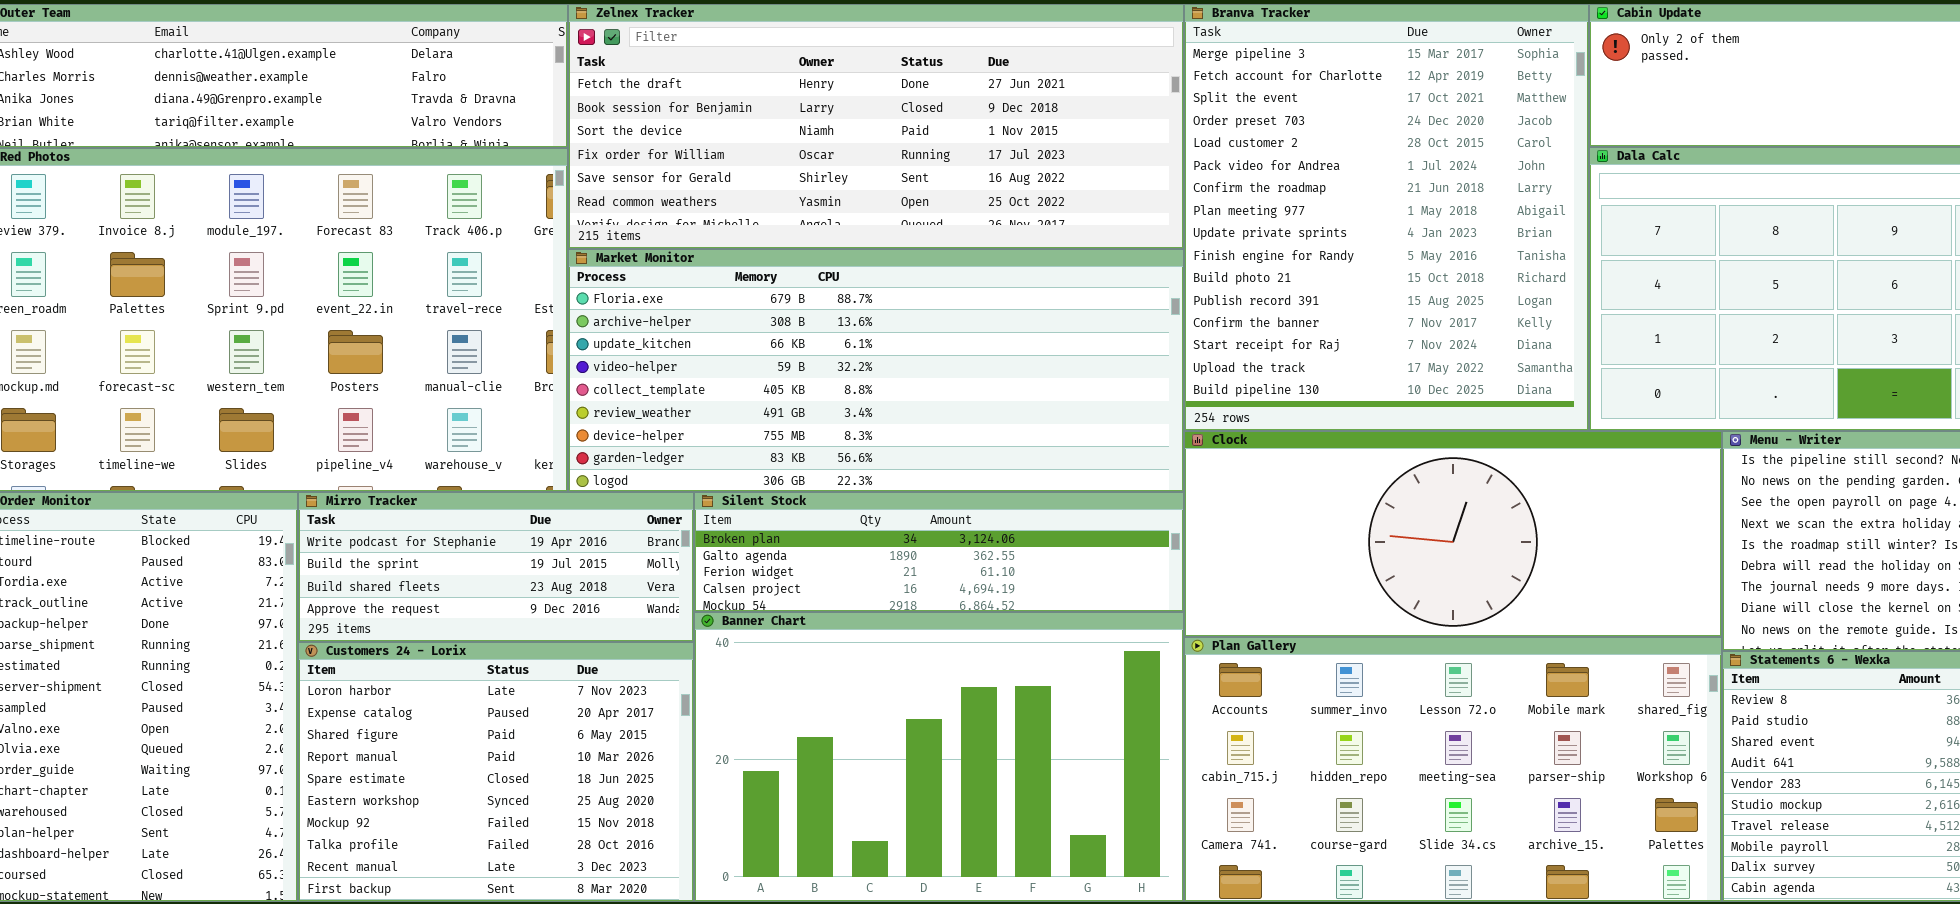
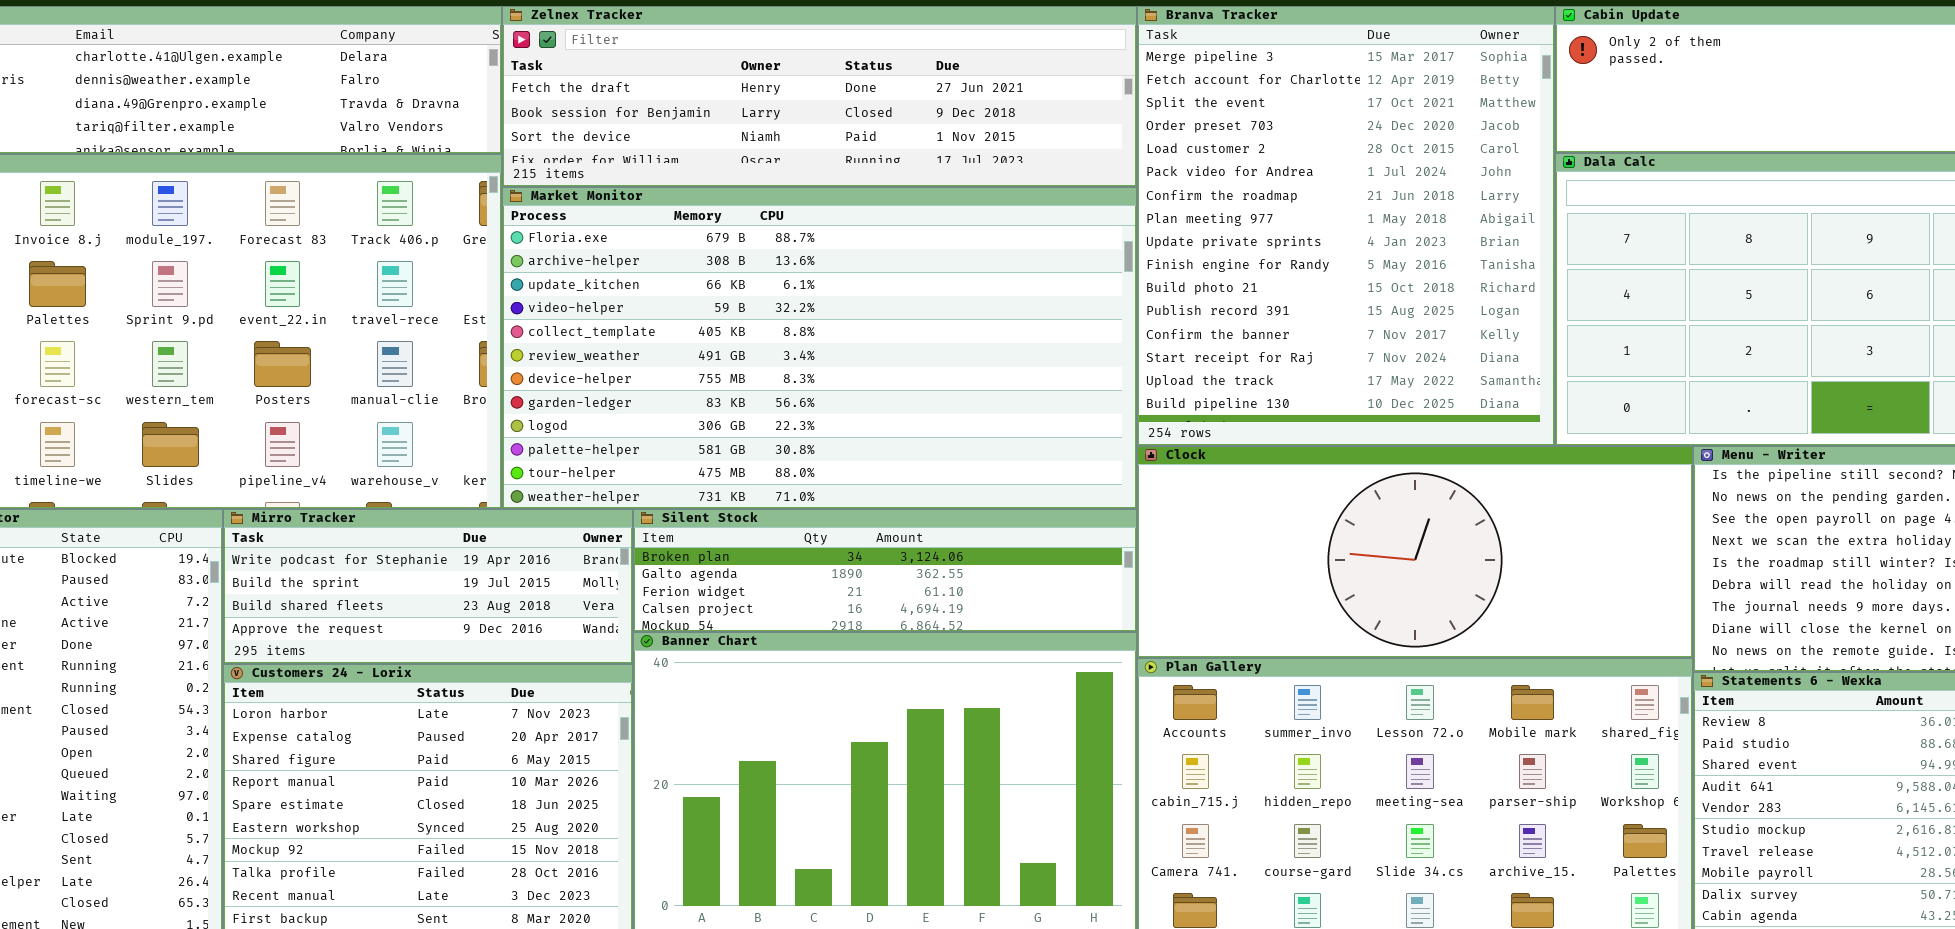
Zelnex Tracker: [568,4,1184,249] -> [502,6,1137,187], resized
Market Monitor: [568,249,1184,492] -> [502,187,1137,509], resized

